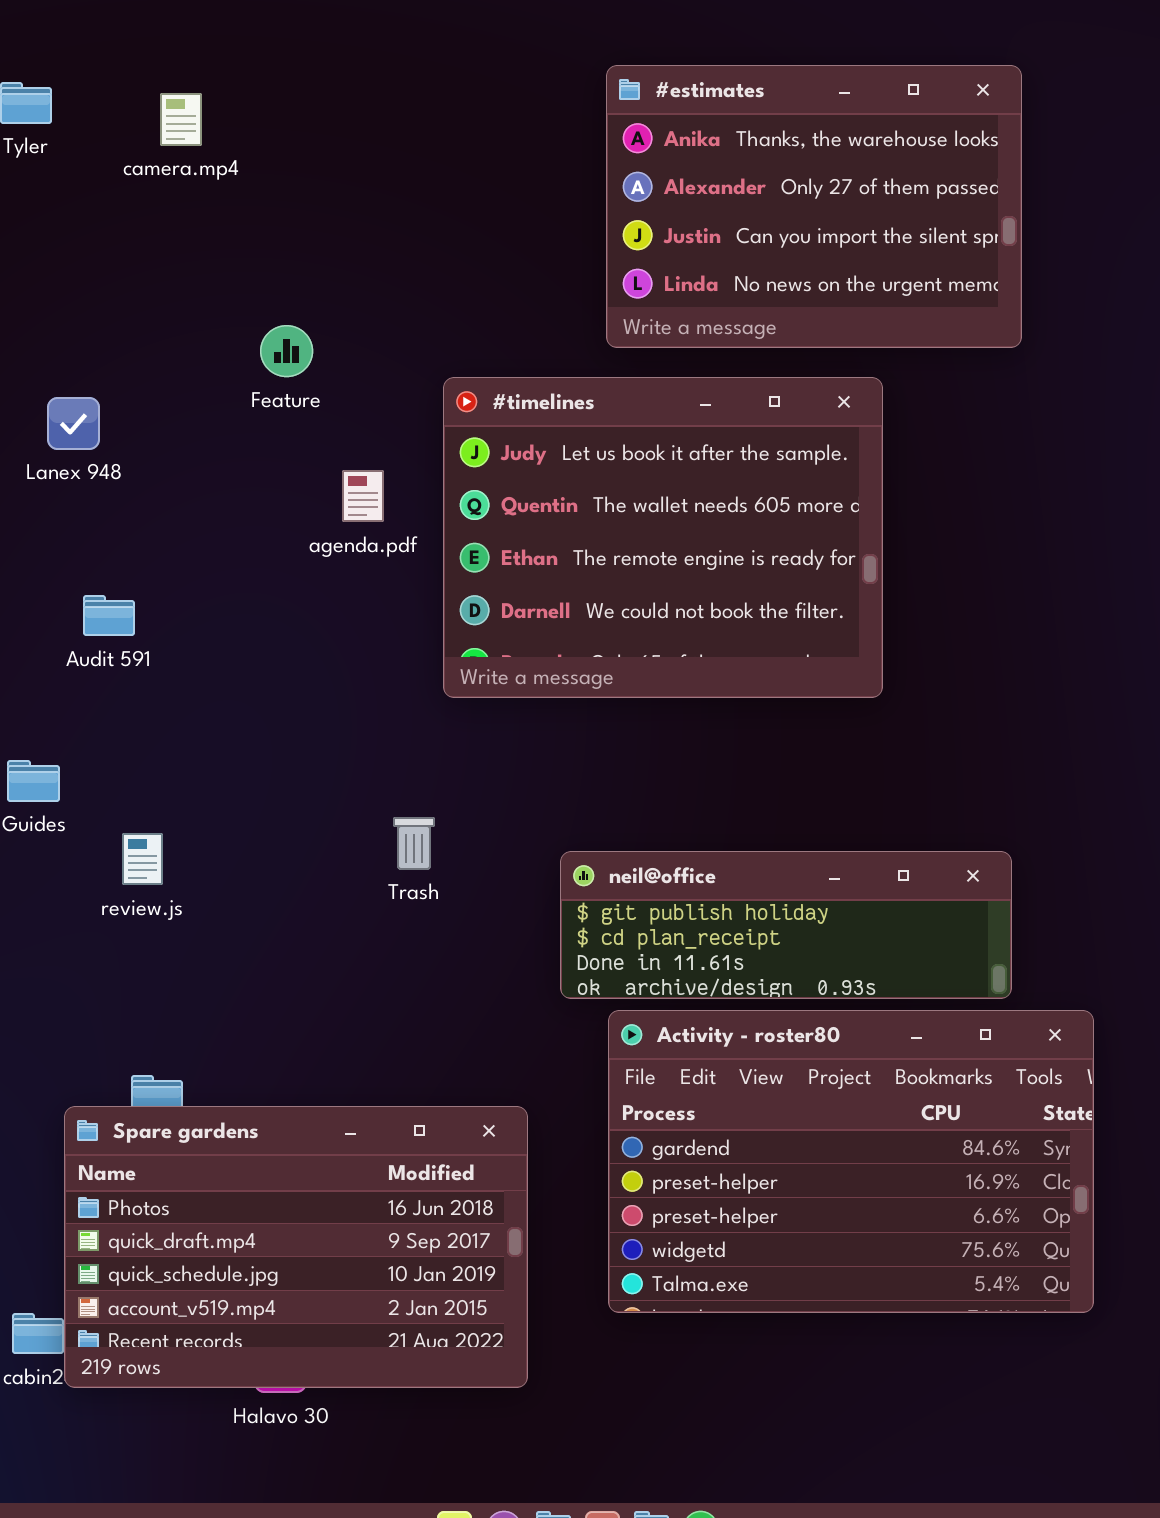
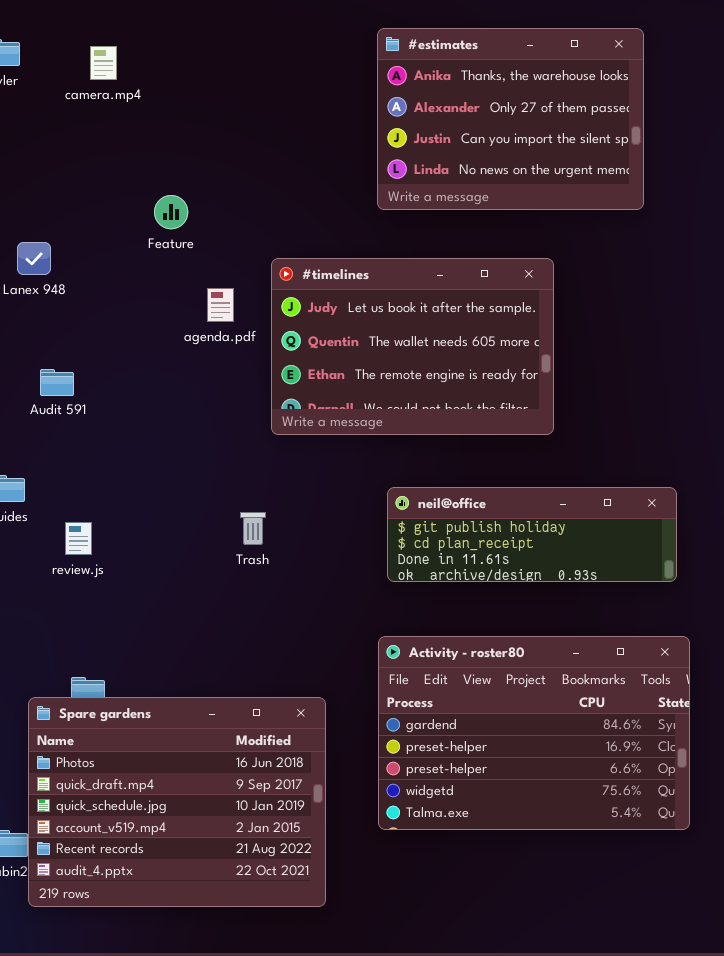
#timelines: [443,377,883,698] -> [271,258,554,435], resized
neil@office: [560,851,1012,999] -> [387,487,677,582], moved
Spare gardens: [64,1106,528,1388] -> [28,697,326,907], resized

